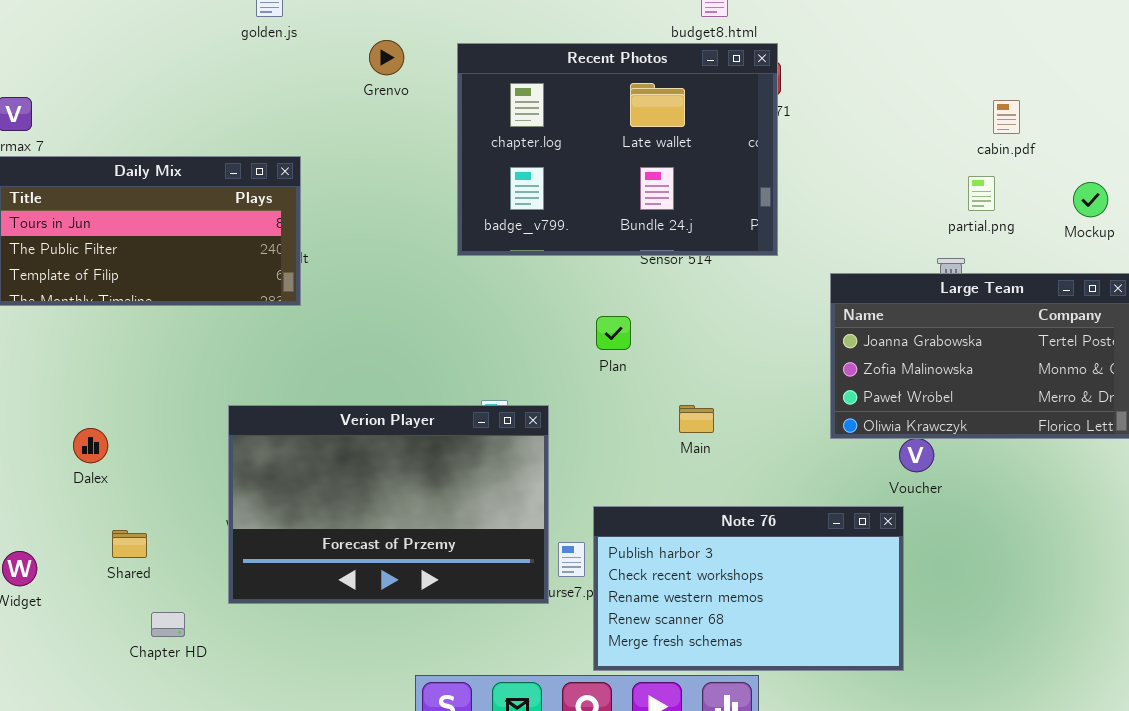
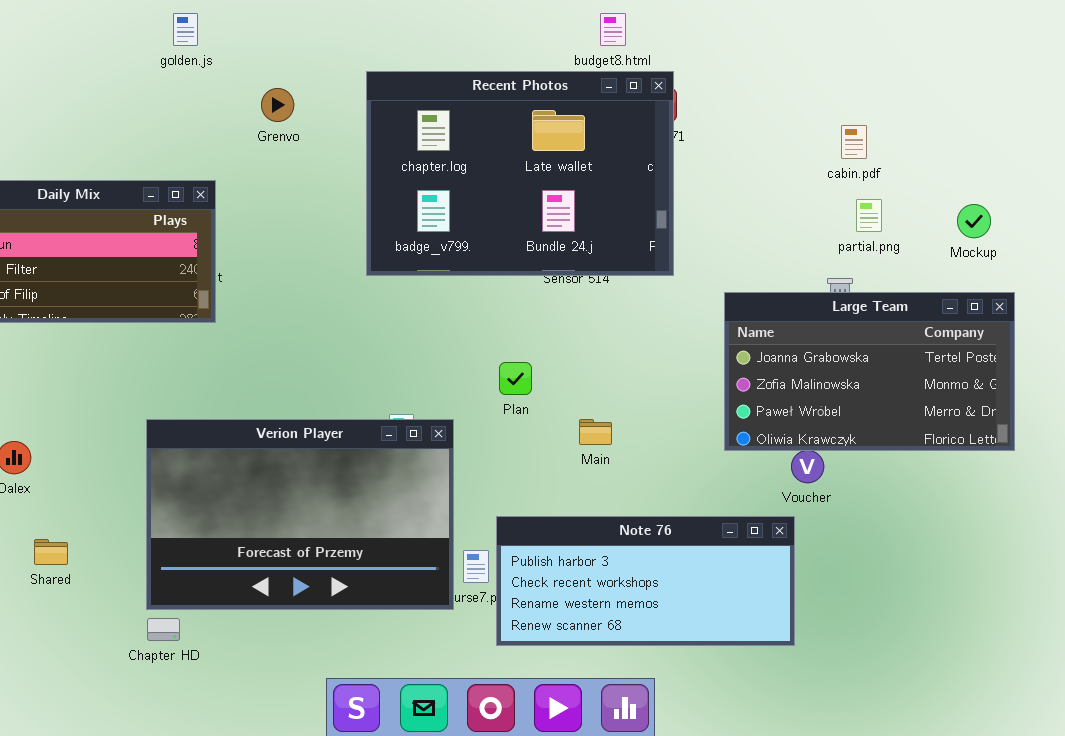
Grenvo: [369,40,404,75] -> [261,88,294,122], moved
cabin.pdf: [993,100,1020,134] -> [841,125,867,159], moved
Plan: [596,316,631,350] -> [499,362,532,395], moved
Note 76: [593,506,904,671] -> [496,516,795,646], resized
Chapter HD: [151,612,185,637] -> [147,618,180,641], moved

